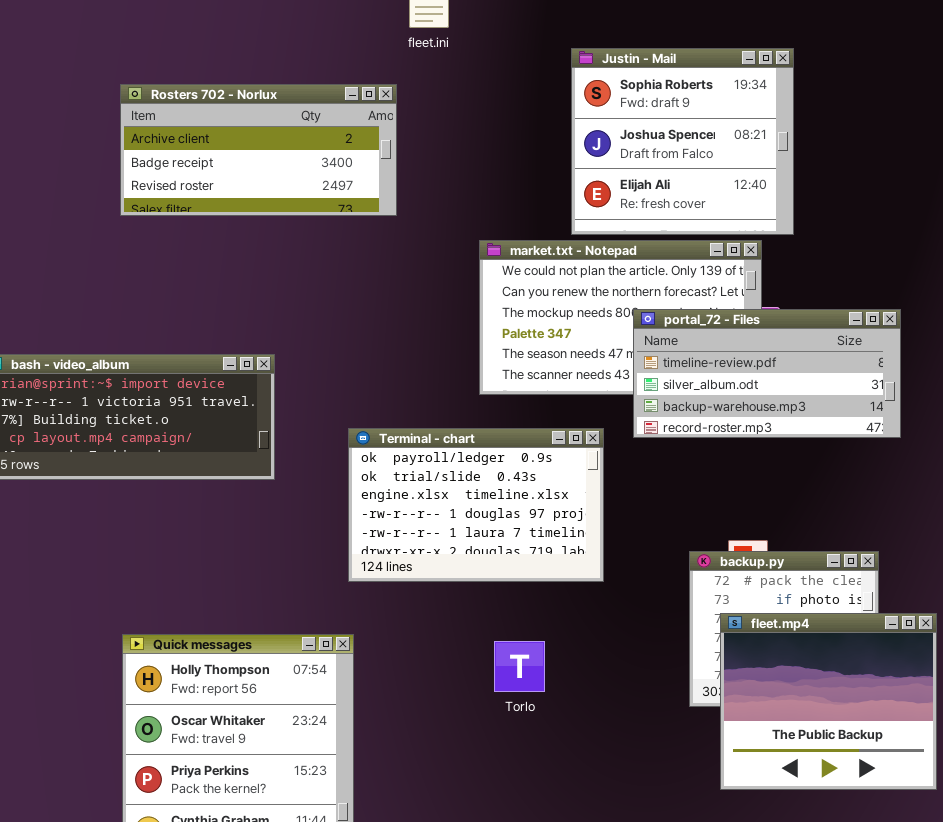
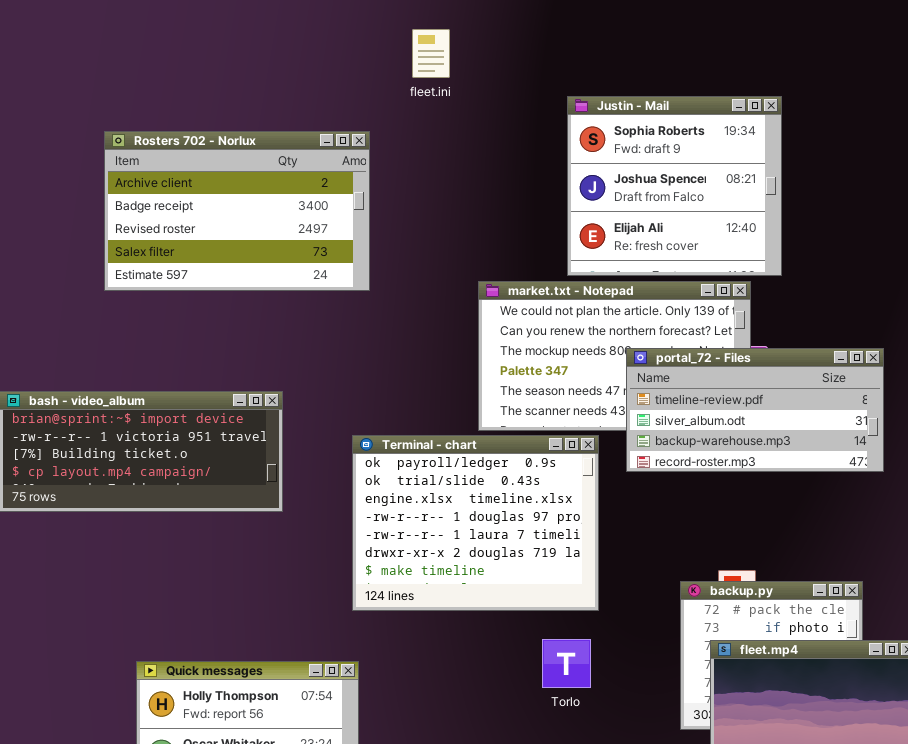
Rosters 702 - Norlux: [120,84,397,216] -> [104,131,370,291], moved, resized
Terminal - chart: [348,428,604,582] -> [352,435,599,611], resized
Torlo: [494,641,545,692] -> [542,639,591,688], moved

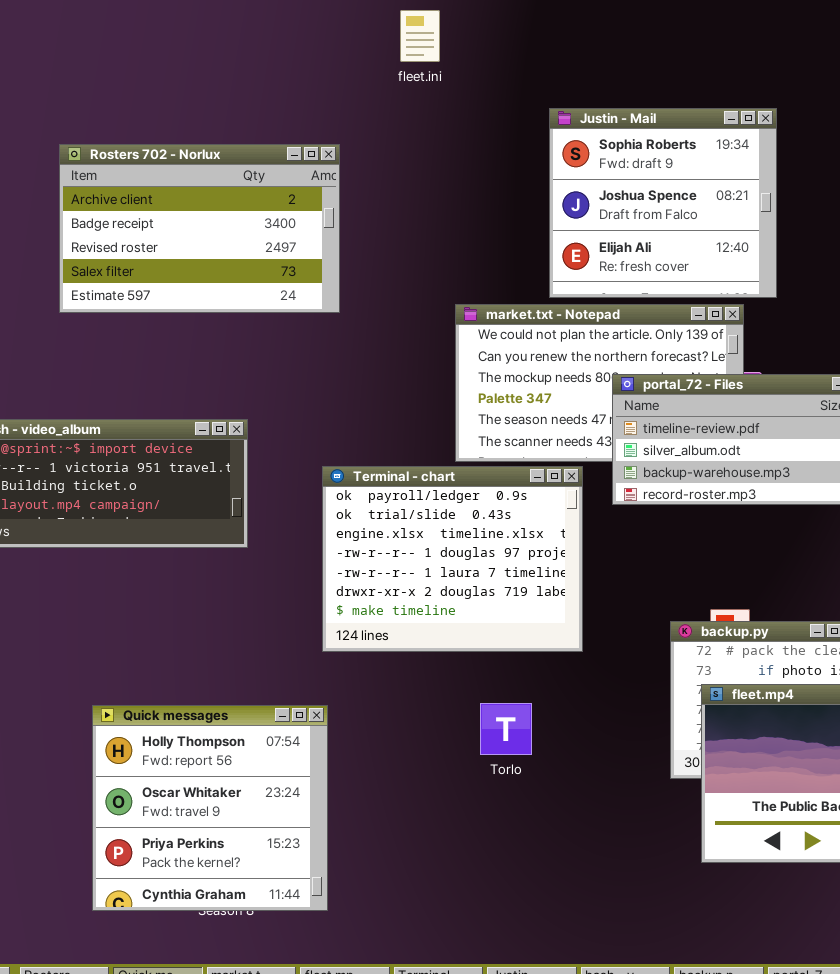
fleet.ini: [412,29,450,78] -> [400,10,440,62], moved
Torlo: [542,639,591,688] -> [480,703,532,755], moved

